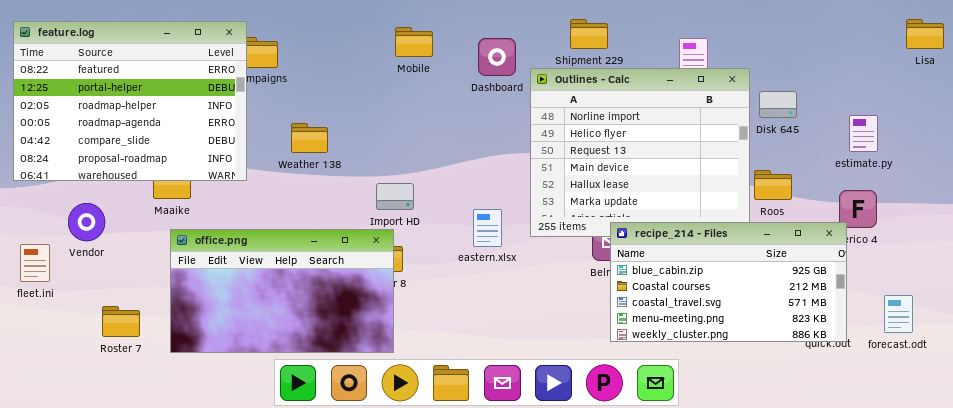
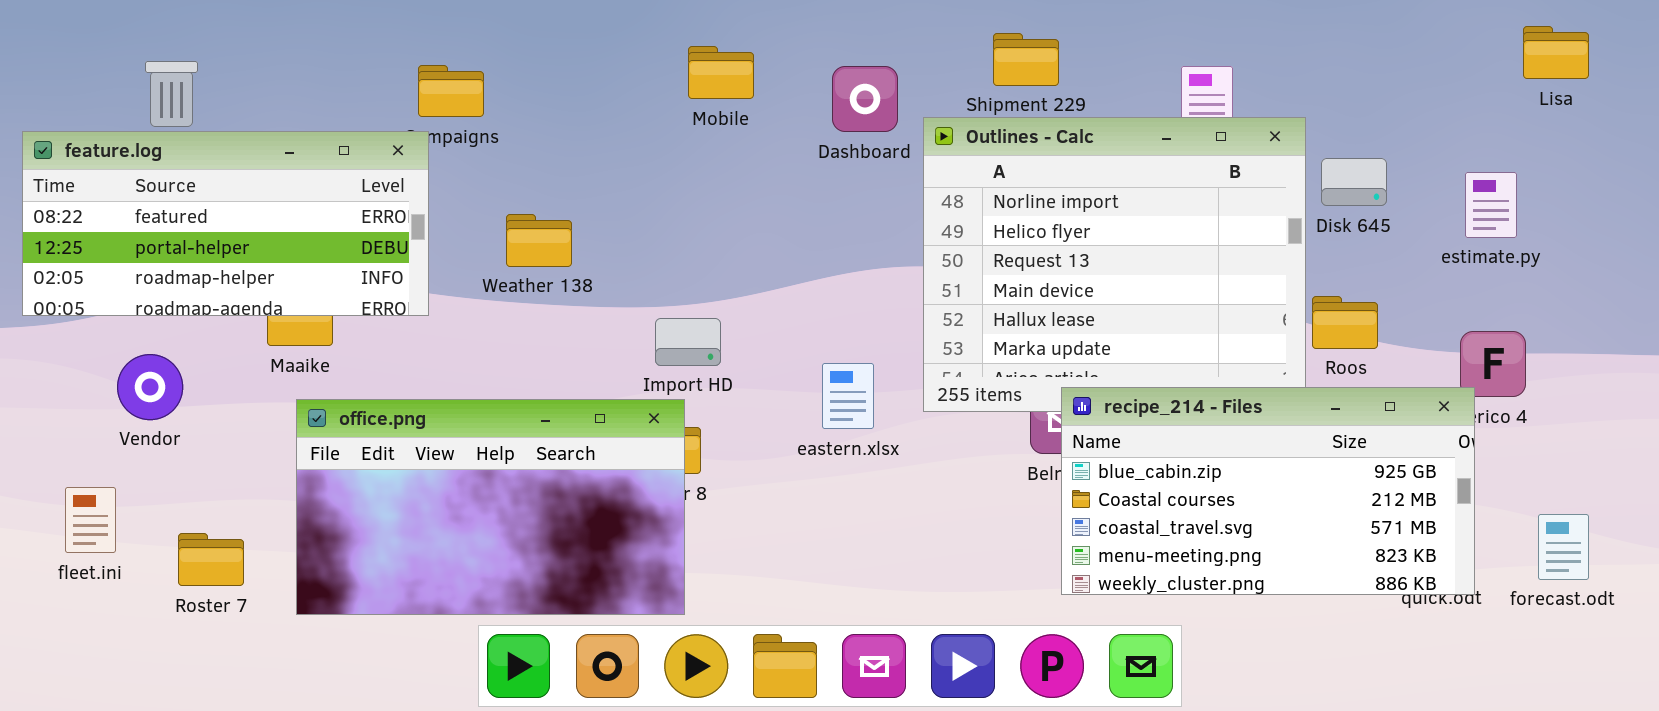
Lisa: [906,19,944,49] -> [1523,26,1589,79], moved
feature.log: [13,21,247,181] -> [22,131,429,316], resized
estimate.py: [849,115,878,152] -> [1465,172,1517,238], moved
fleet.ini: [20,244,50,282] -> [65,487,116,553], moved

